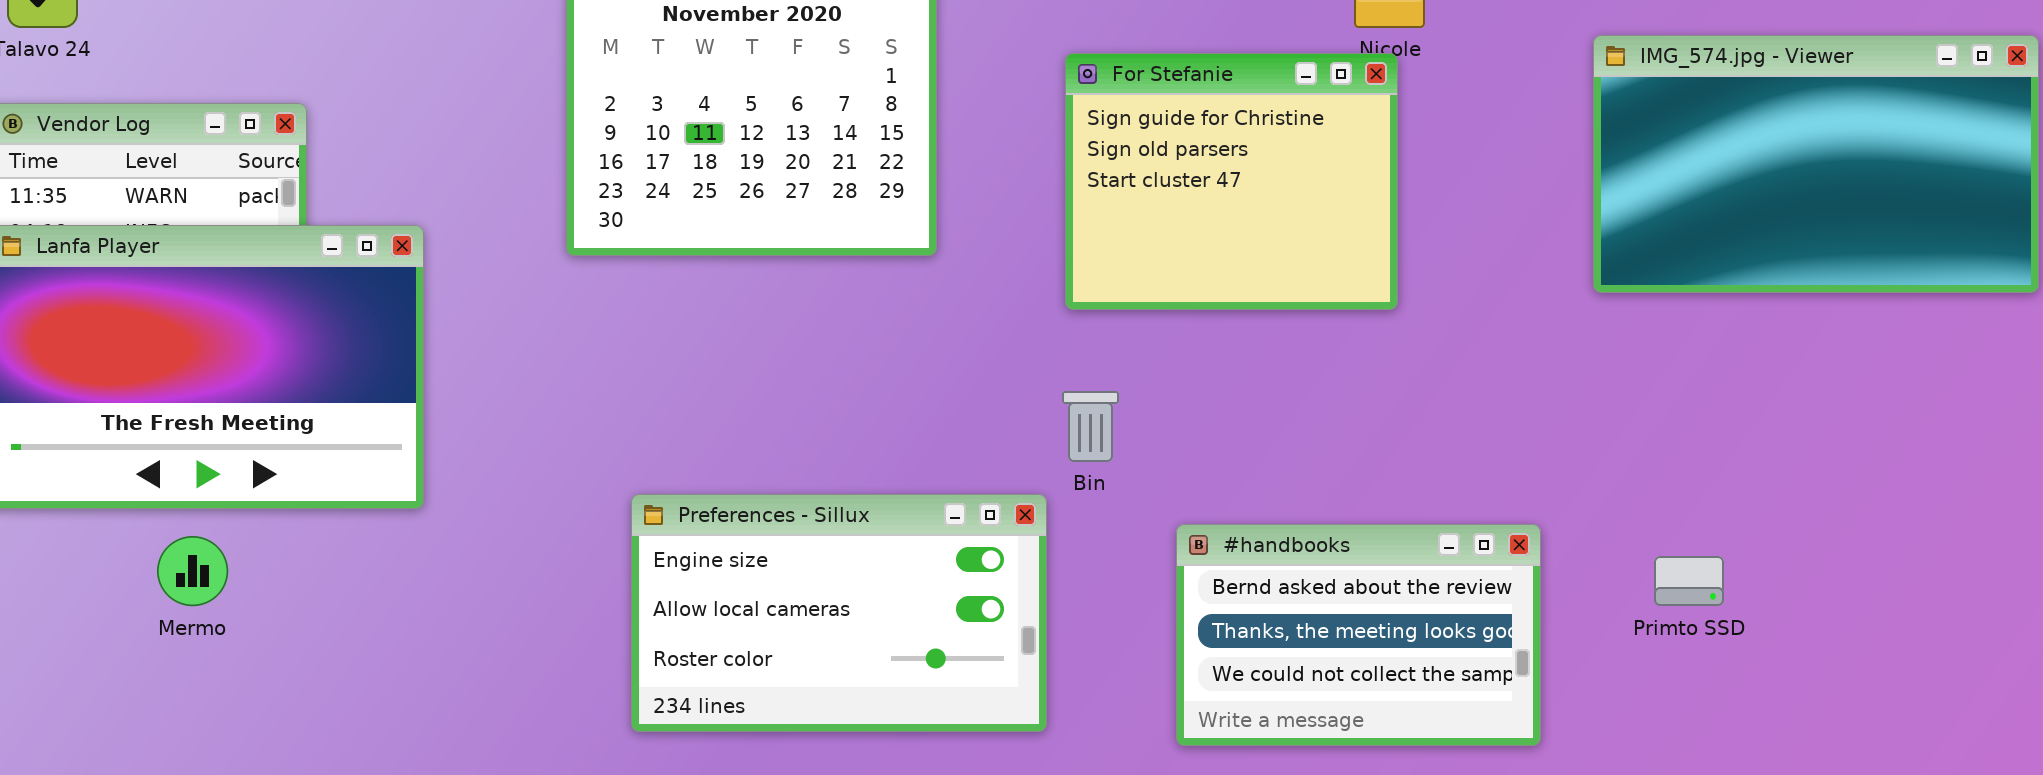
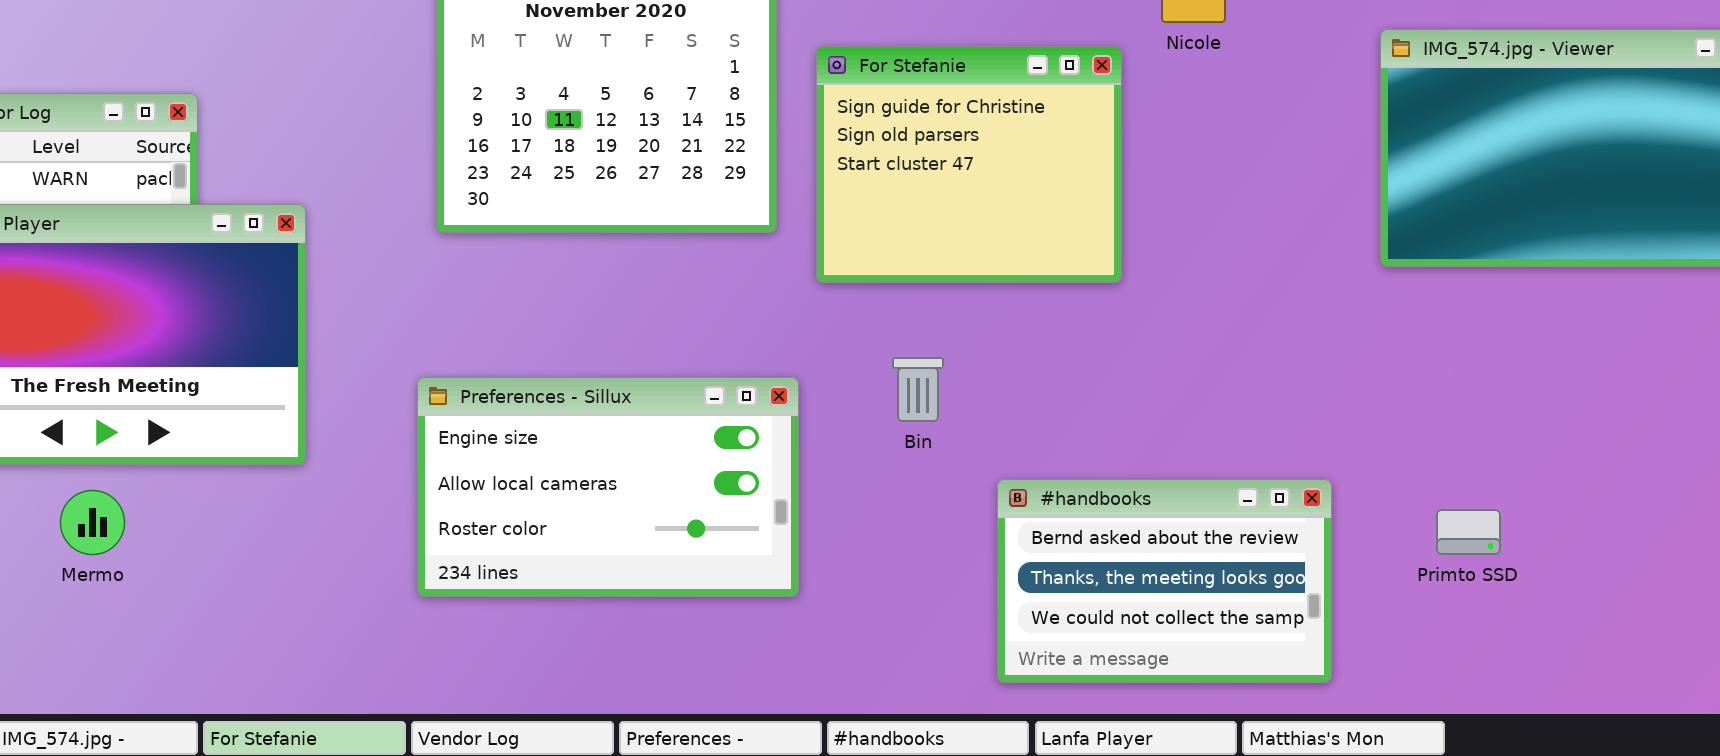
For Stefanie: [1065,53,1398,310] -> [816,46,1122,283], moved
Preferences - Sillux: [631,494,1047,732] -> [417,377,799,597], moved

